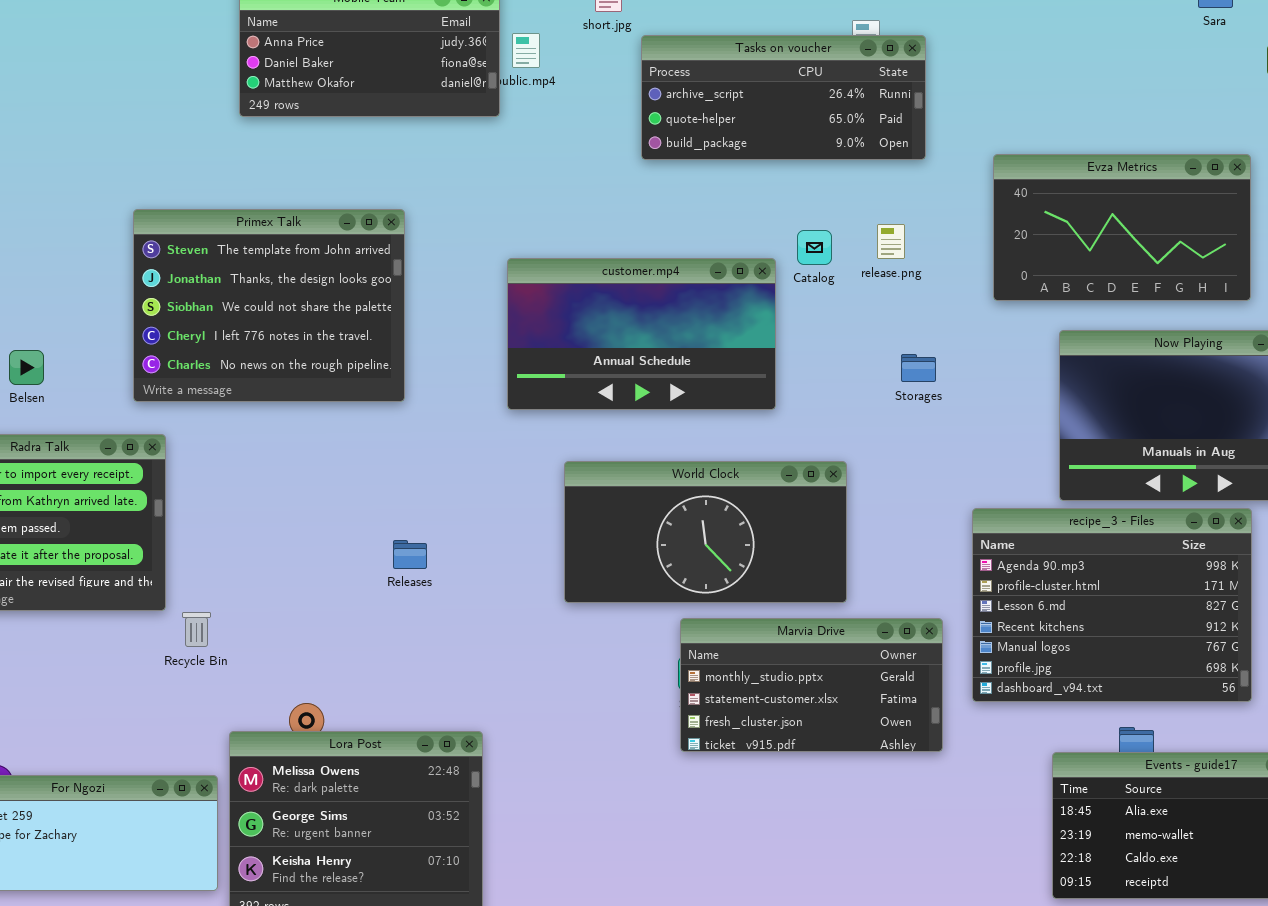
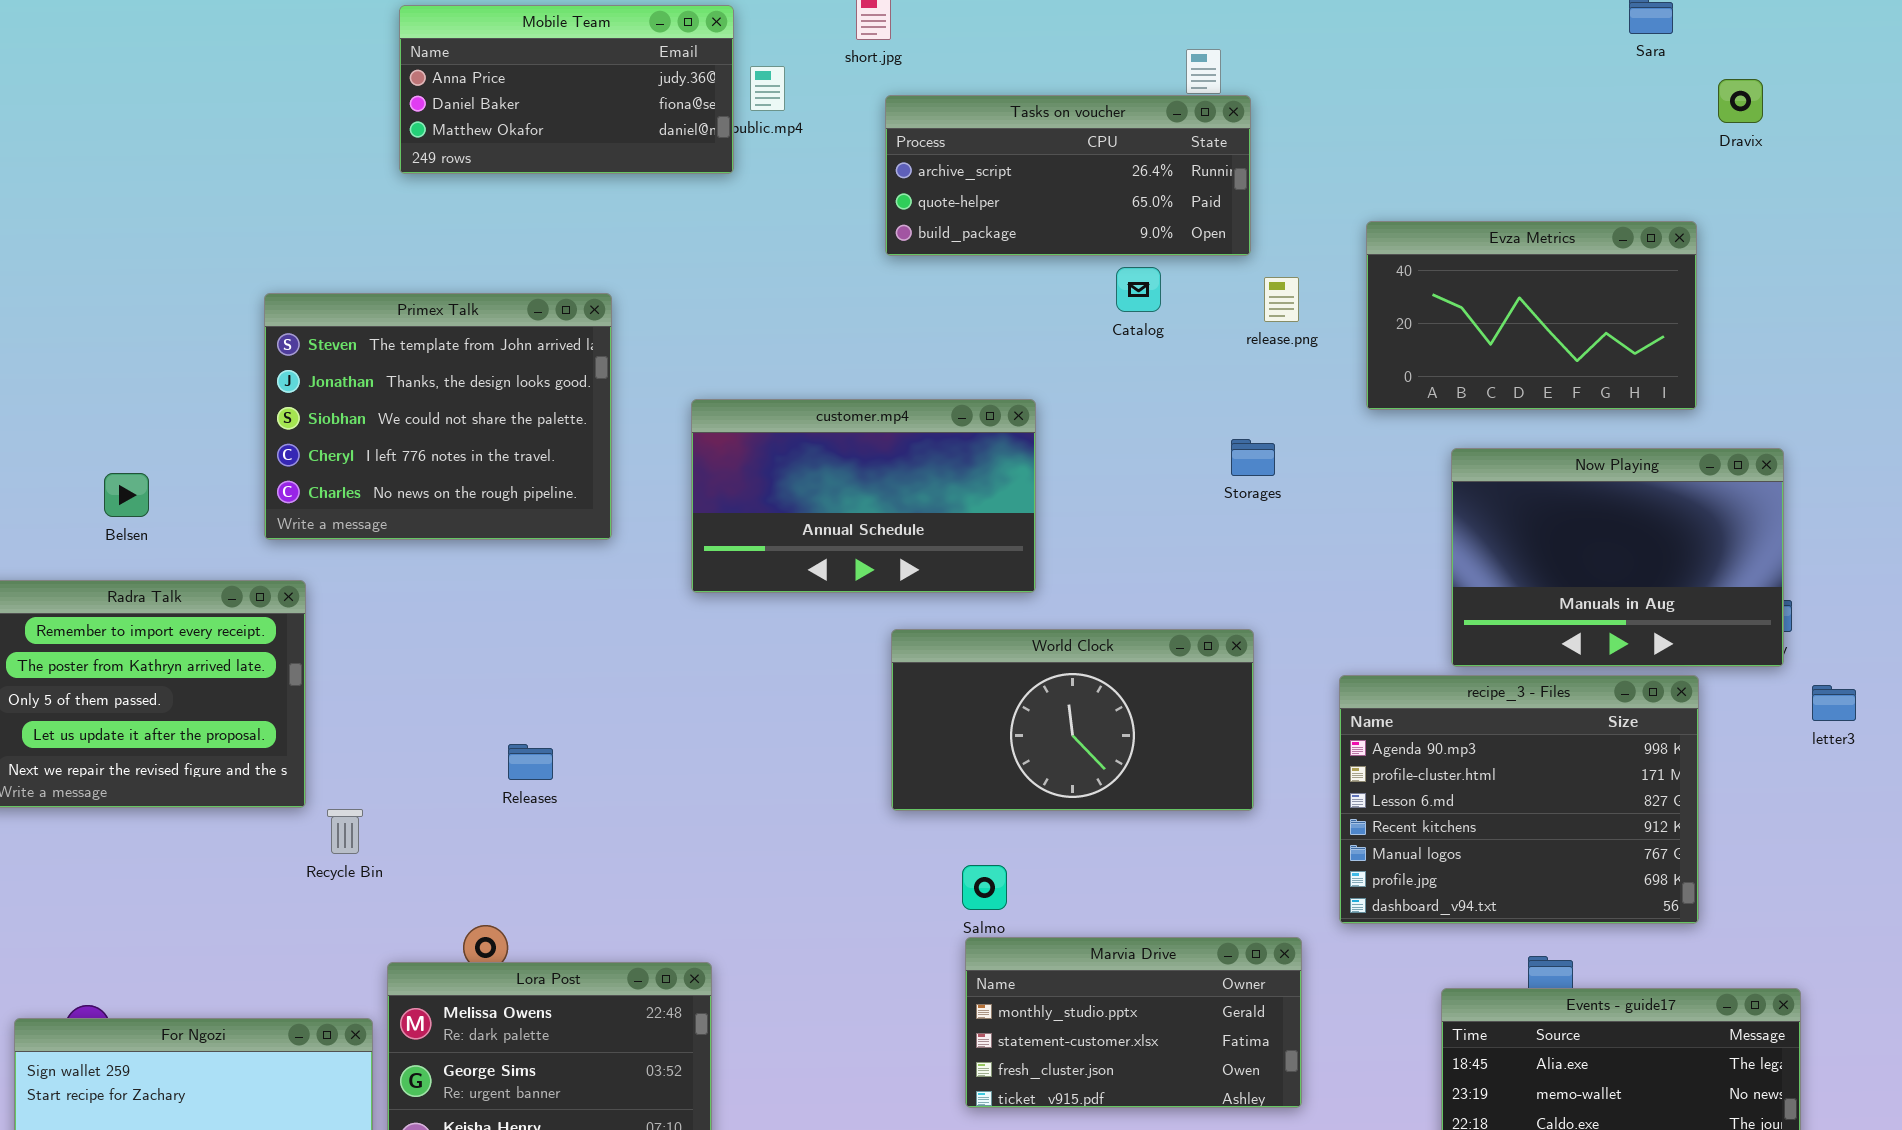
Tasks on voucher: [641,35,926,160] -> [885,95,1251,256], moved
release.png: [877,224,905,259] -> [1264,277,1299,322], moved
Catalog: [797,230,832,265] -> [1116,267,1161,312], moved
customer.mp4: [507,258,776,410] -> [691,399,1036,593], moved
Storages: [901,354,936,382] -> [1231,439,1275,476], moved
World Clock: [564,461,847,603] -> [891,629,1254,811], moved
Releases: [393,540,427,569] -> [508,744,553,780], moved
Marvia Drive: [680,618,943,752] -> [965,937,1302,1108], moved

